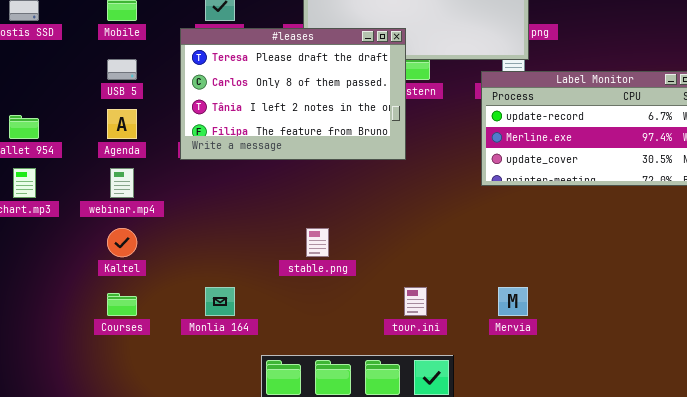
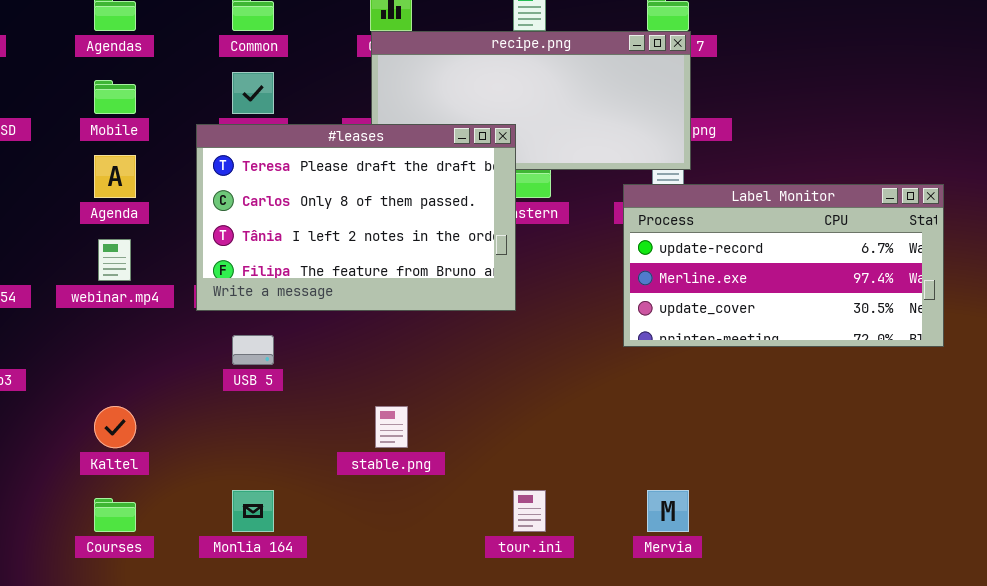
USB 5: [107,59,137,80] -> [232,335,274,365], moved
Agenda: [107,109,137,139] -> [94,155,136,198], moved
webinar.mp4: [110,168,134,198] -> [98,239,131,281], moved

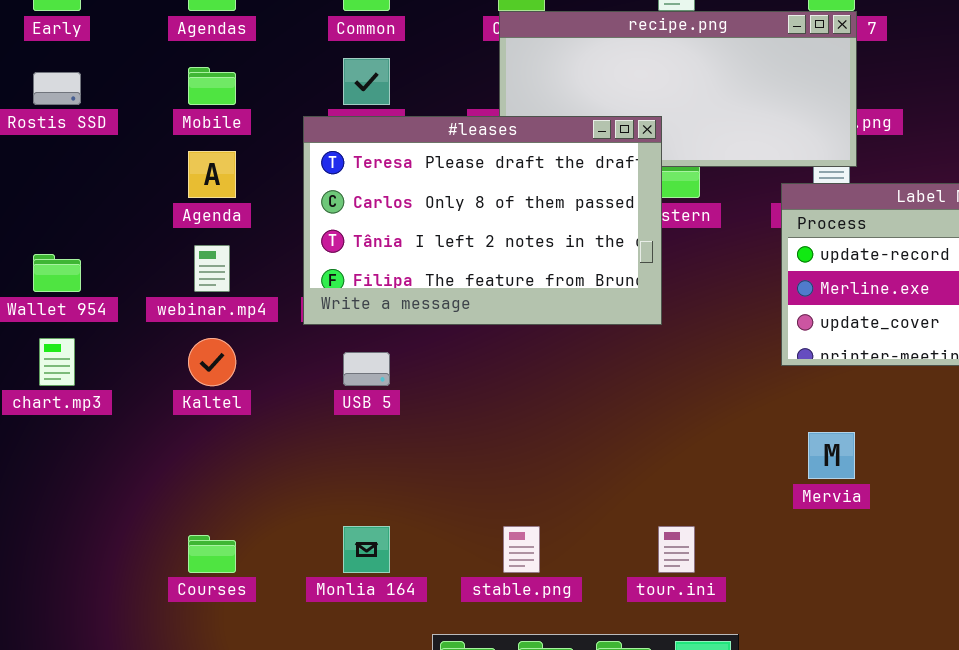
Kaltel: [94,406,136,448] -> [188,338,236,386], moved
stable.png: [375,406,408,448] -> [503,526,540,573], moved
Mervia: [647,490,689,532] -> [808,432,855,479], moved

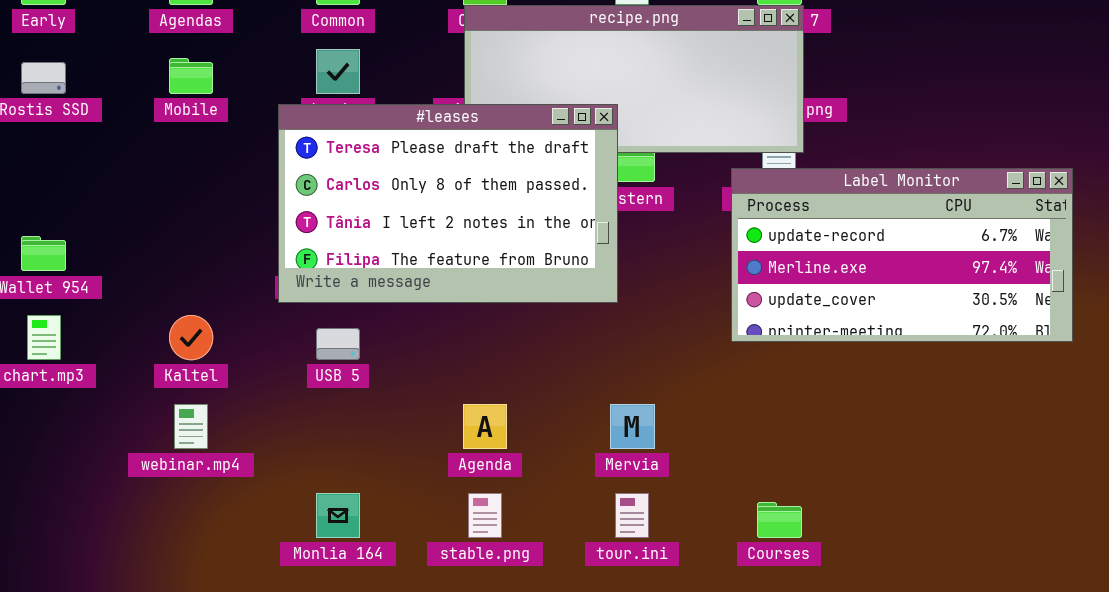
Agenda: [188,151,236,198] -> [463,404,507,449], moved
webinar.mp4: [194,245,230,292] -> [174,404,208,449], moved
Mervia: [808,432,855,479] -> [610,404,655,449], moved
Courses: [188,535,236,573] -> [757,502,802,538], moved

